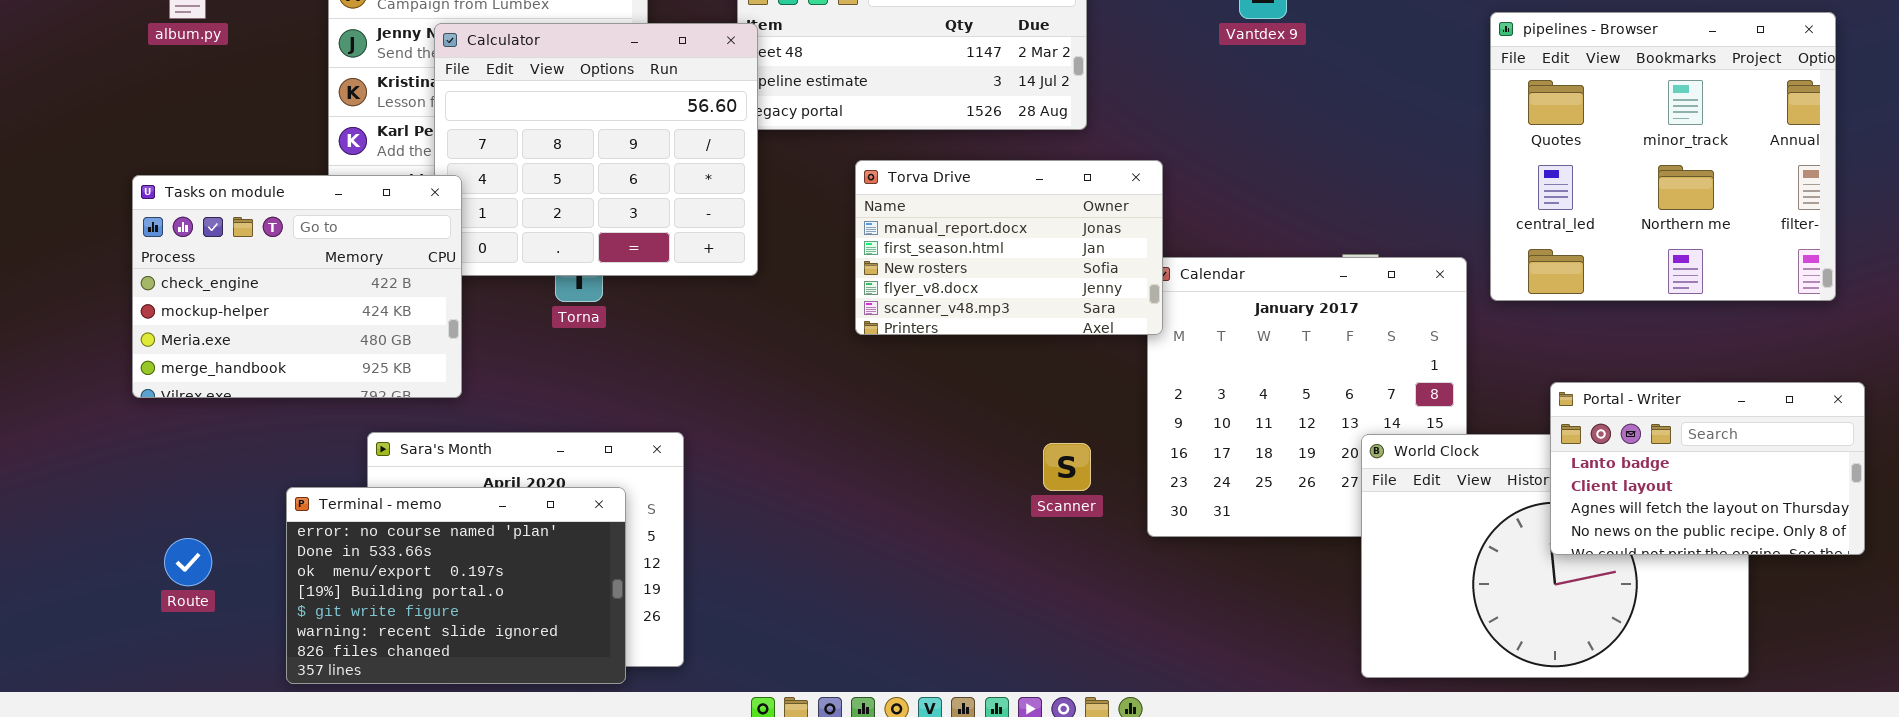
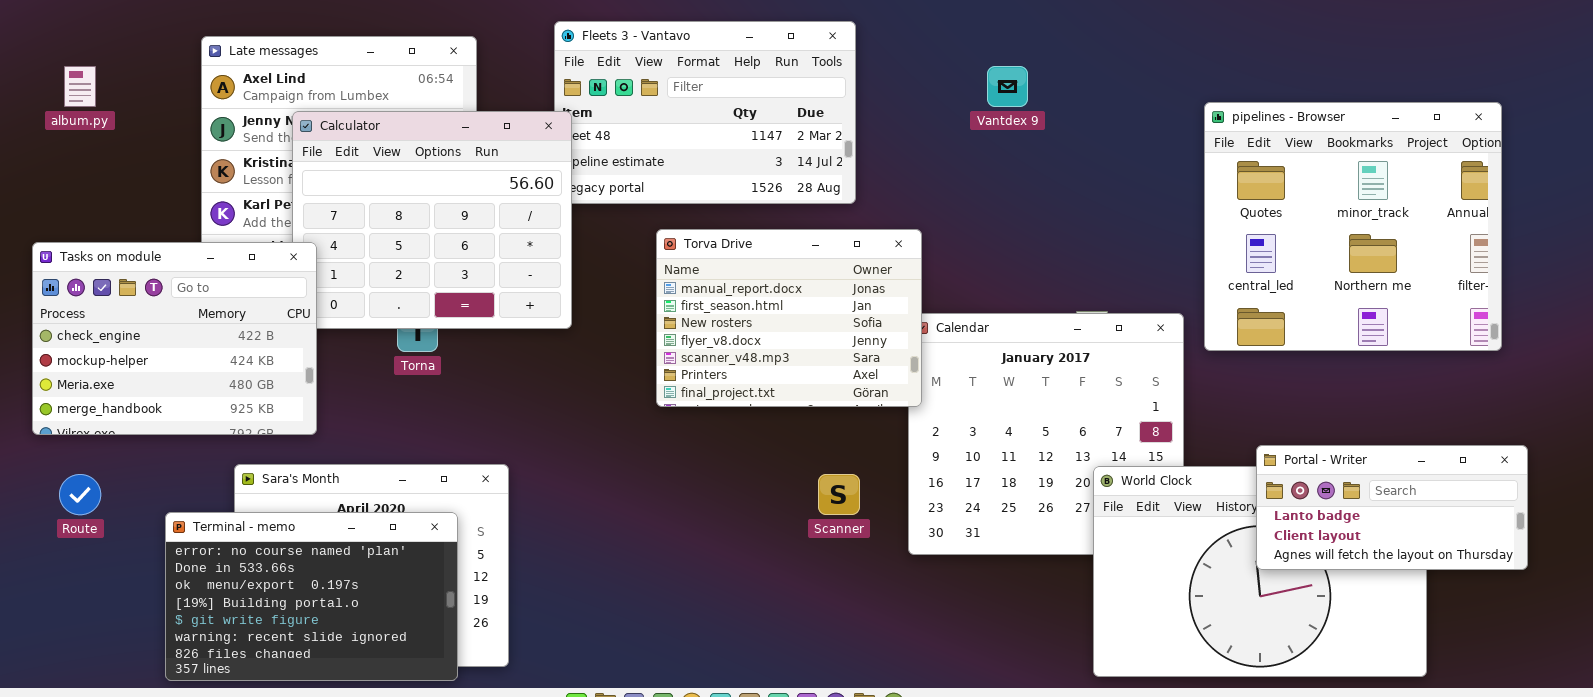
Torva Drive: [855,160,1163,335] -> [656,229,922,407], resized
Portal - Writer: [1550,382,1865,555] -> [1256,445,1528,570], resized
Route: [164,538,212,586] -> [59,474,101,515], moved

